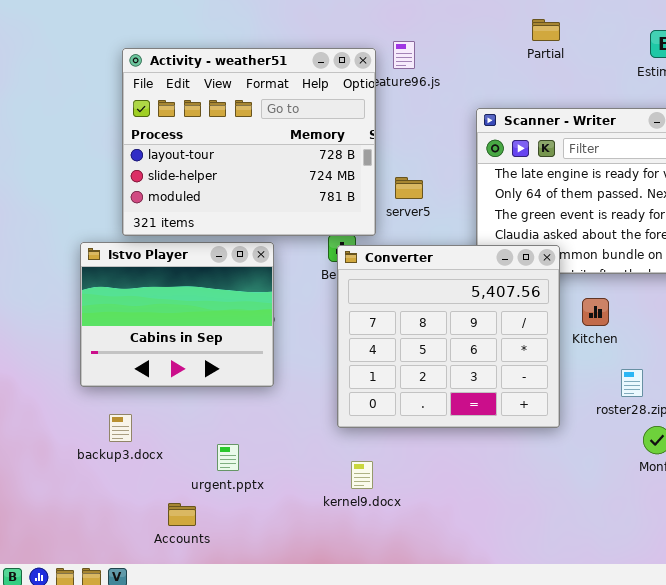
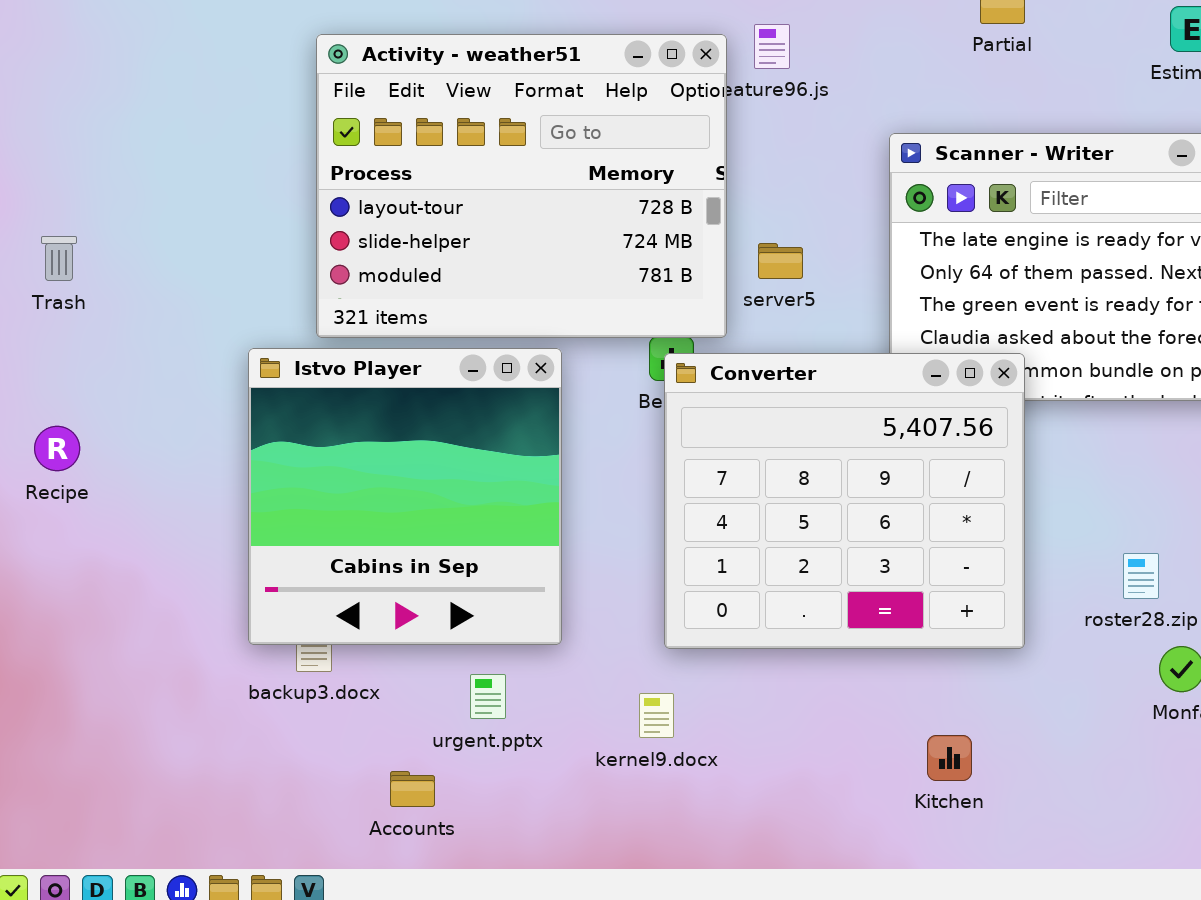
Istvo Player: [80,242,274,387] -> [248,348,562,645], resized
Kitchen: [582,298,609,326] -> [927,735,972,781], moved
kernel9.docx: [351,461,373,489] -> [639,693,674,738], moved

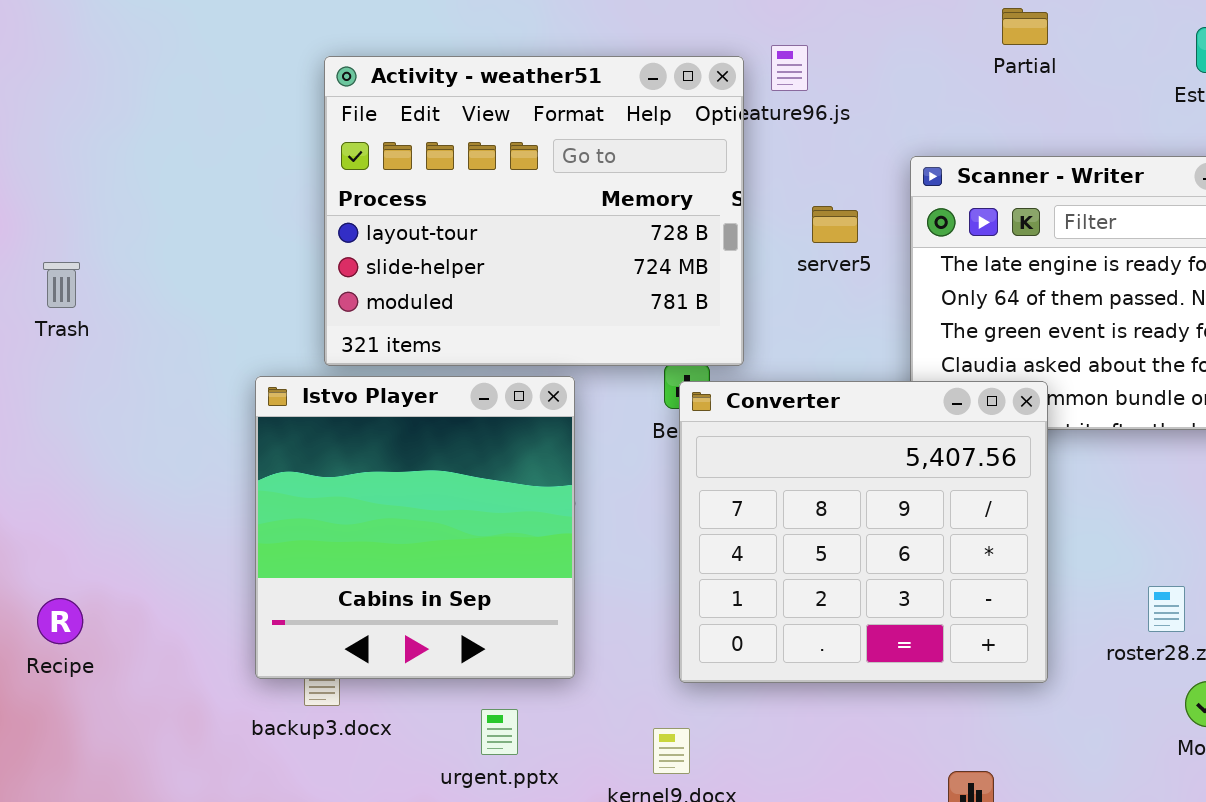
server5: [758,243,803,279] -> [812,206,858,243], moved
Recipe: [34,426,80,471] -> [37,598,83,644], moved

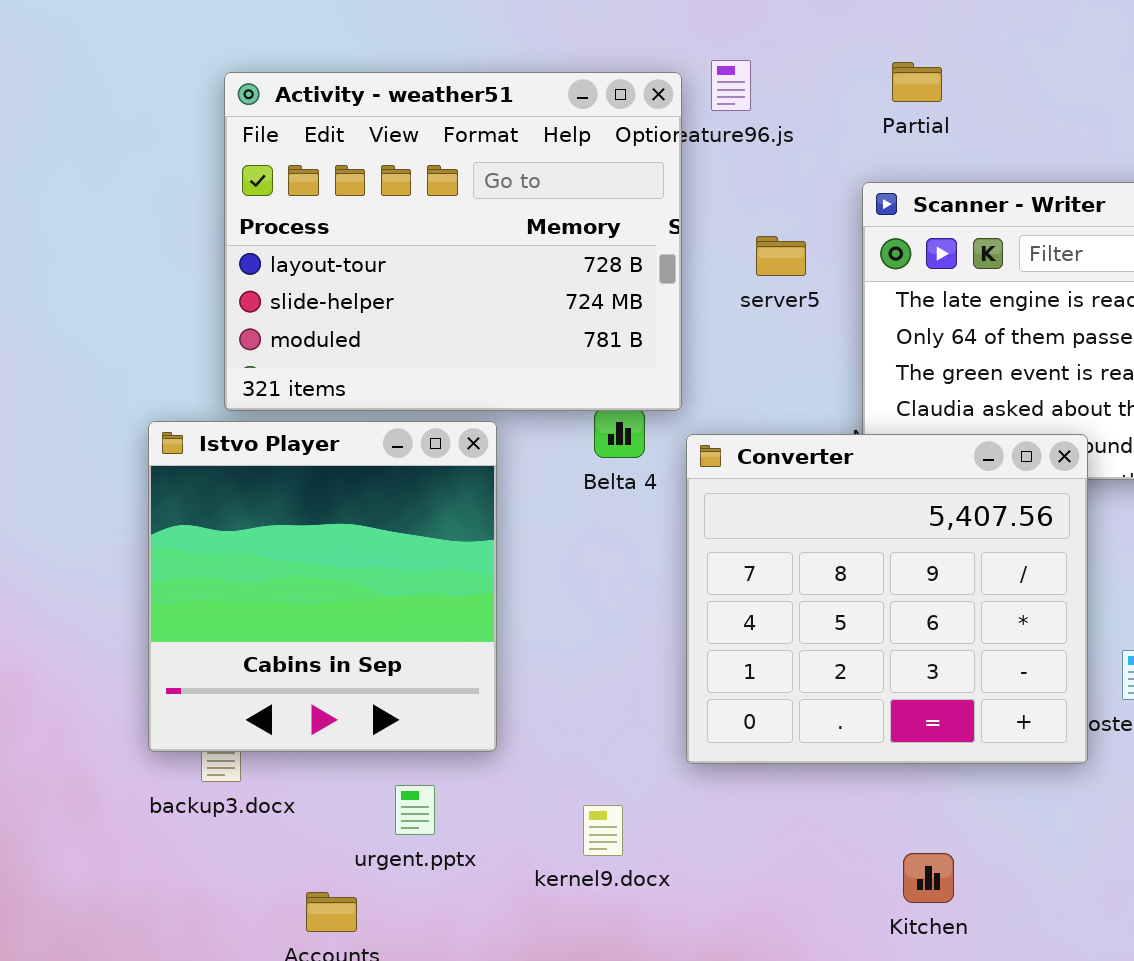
Partial: [1002,8,1048,45] -> [892,62,942,102], moved
Converter: [679,381,1048,683] -> [686,434,1088,764], moved

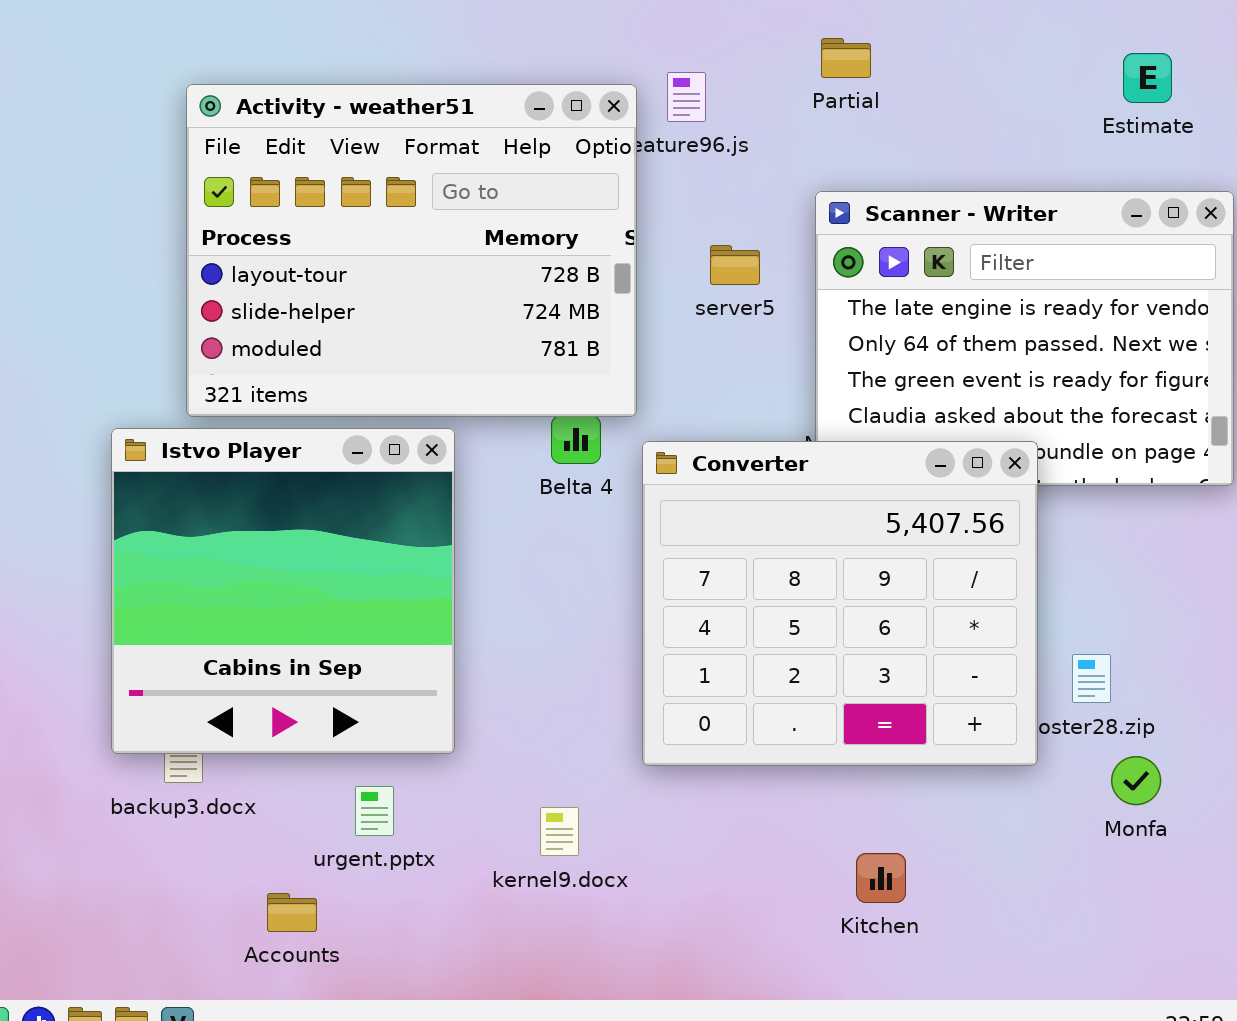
Partial: [892,62,942,102] -> [821,38,871,78], moved

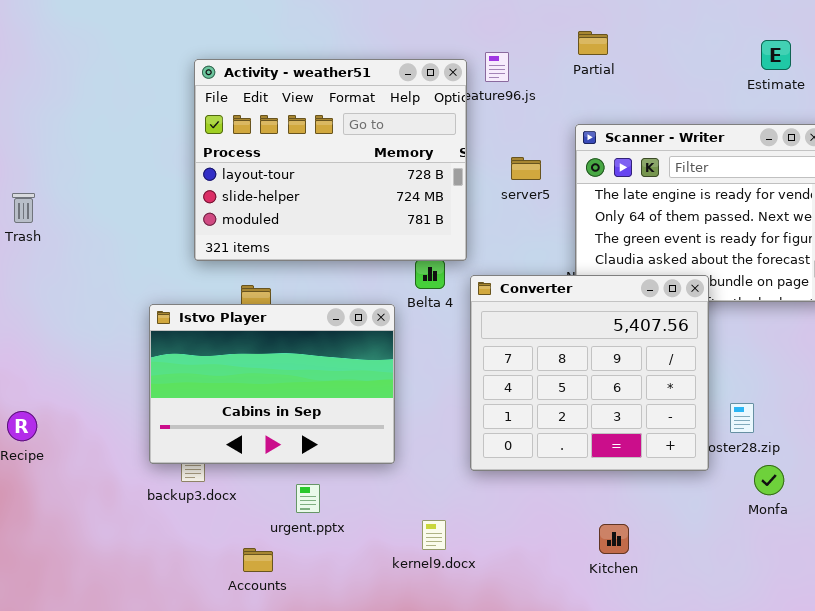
Istvo Player: [111,428,455,754] -> [149,304,395,464], resized
kernel9.docx: [540,807,579,856] -> [422,520,446,550], moved

